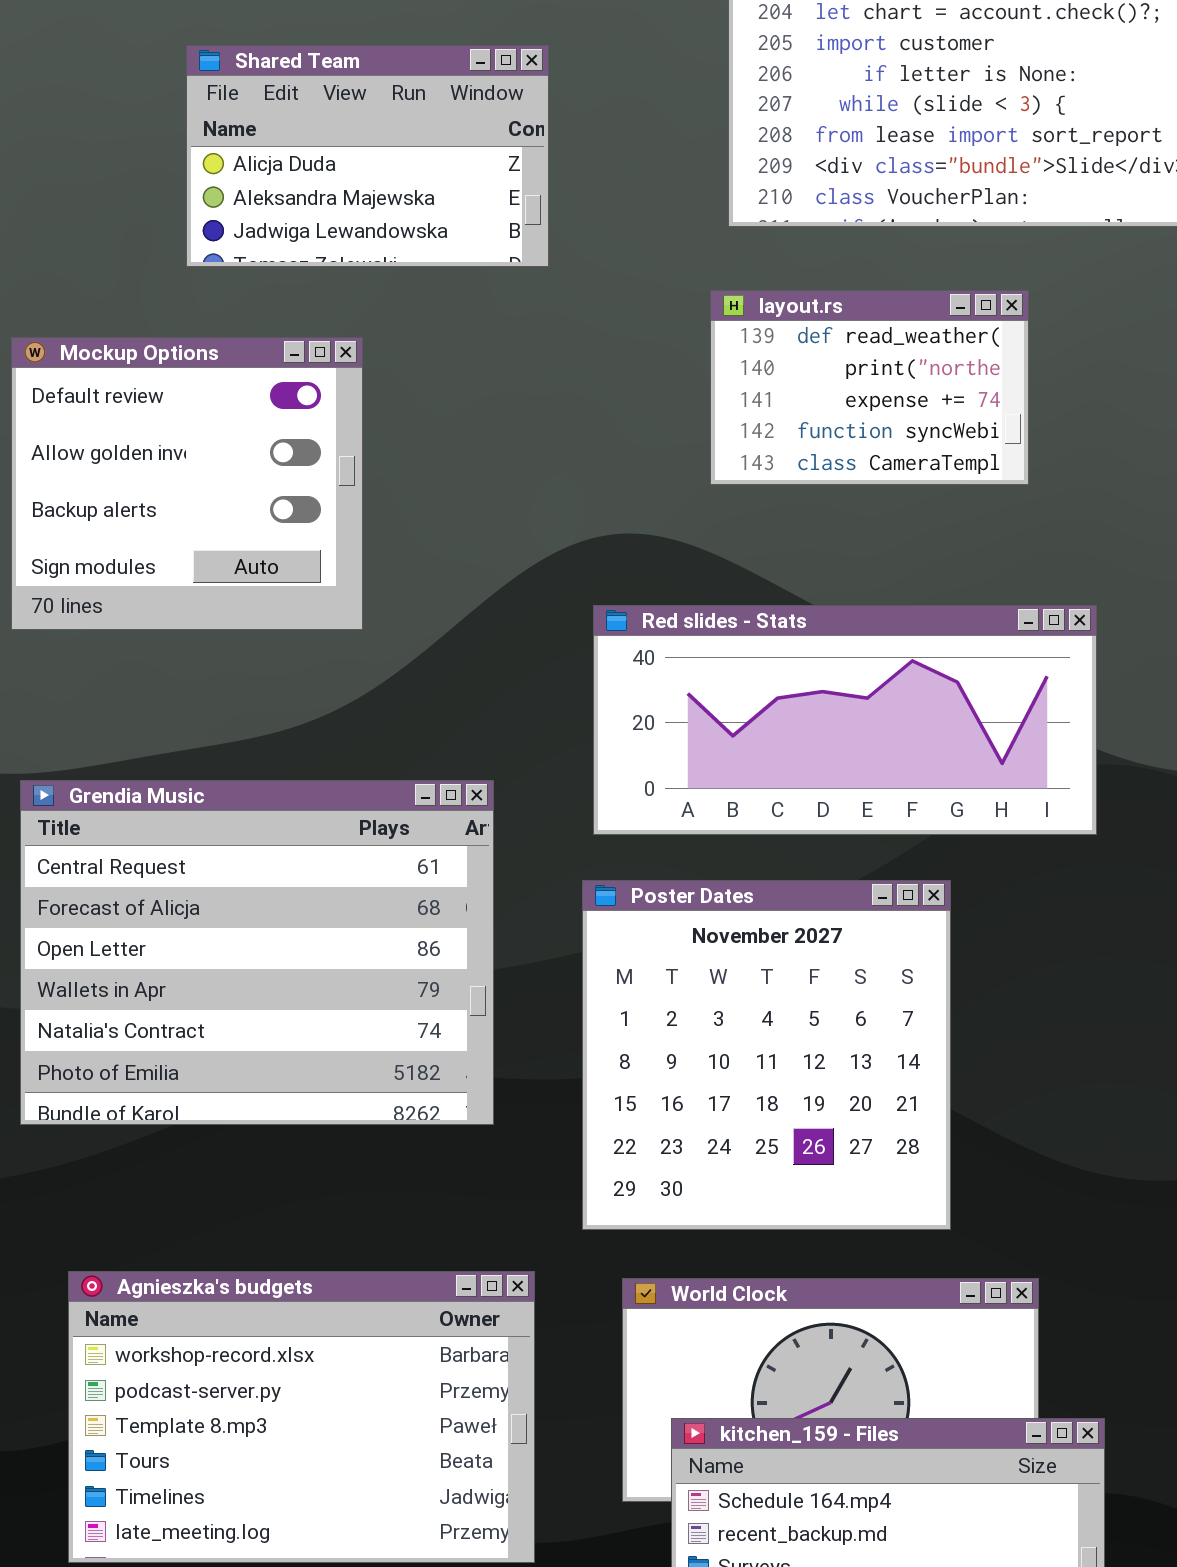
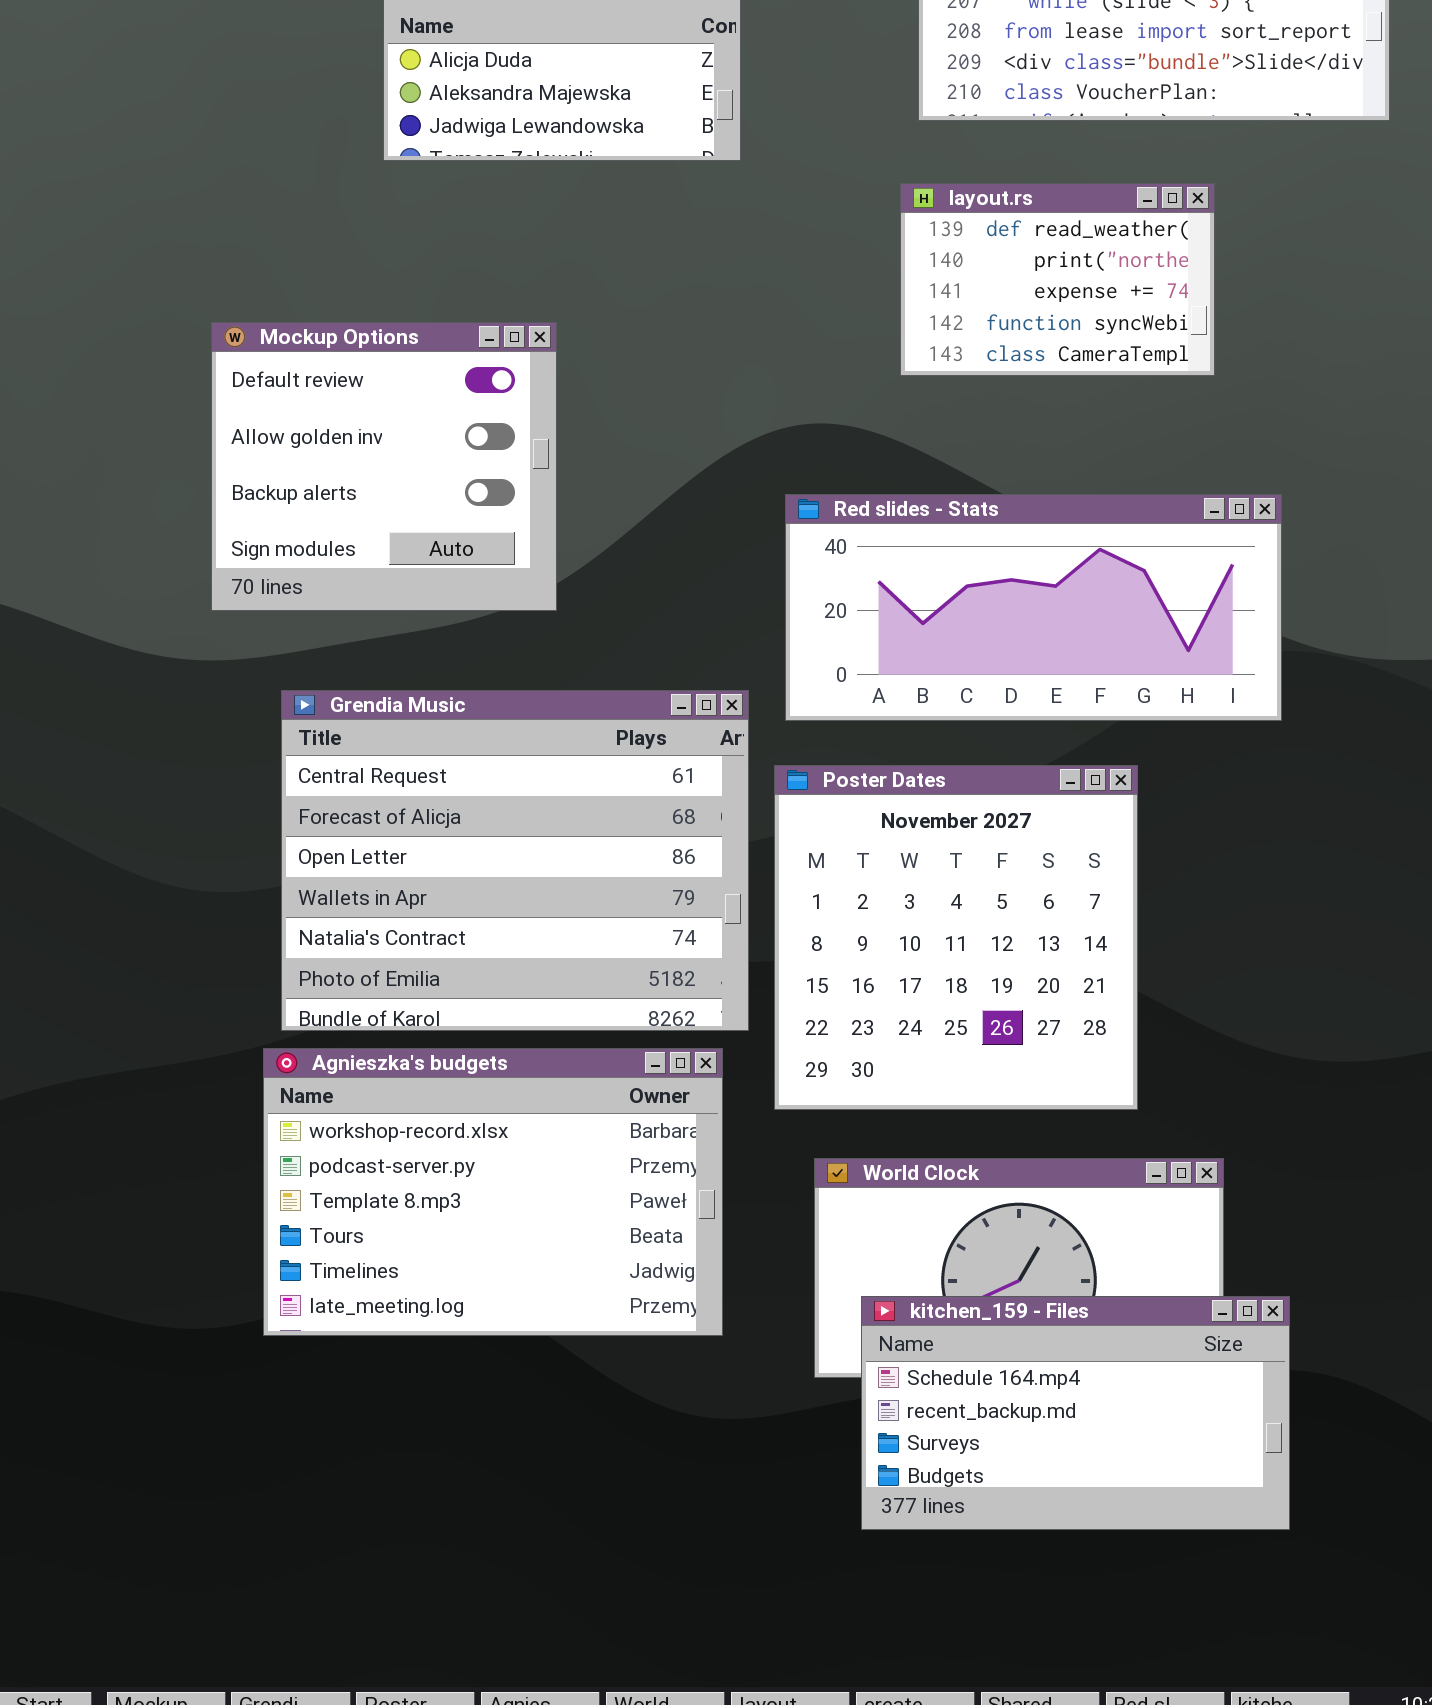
Mockup Options: [11,337,363,630] -> [211,322,557,611], moved
Grendia Music: [20,780,494,1125] -> [281,690,749,1031], moved
Agnieszka's budgets: [68,1271,535,1563] -> [263,1048,723,1336], moved

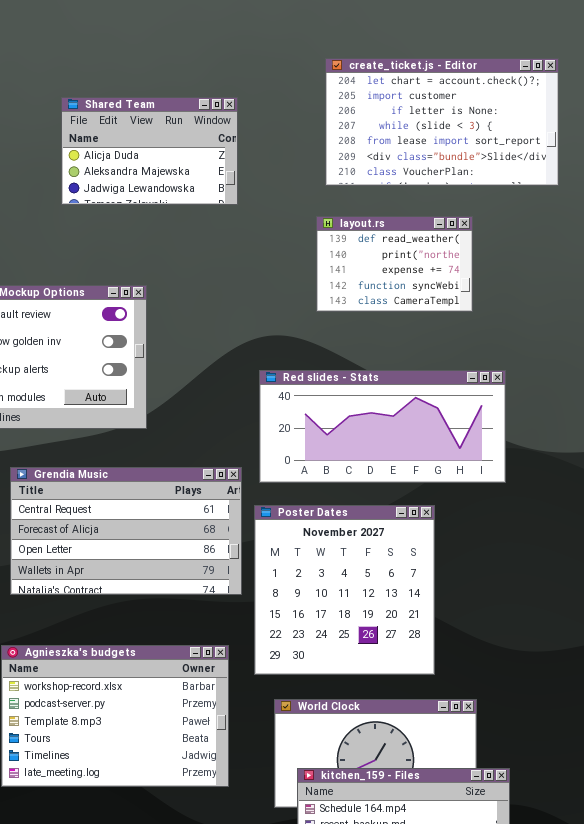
Grendia Music: [281,690,749,1031] -> [10,467,242,595], resized

